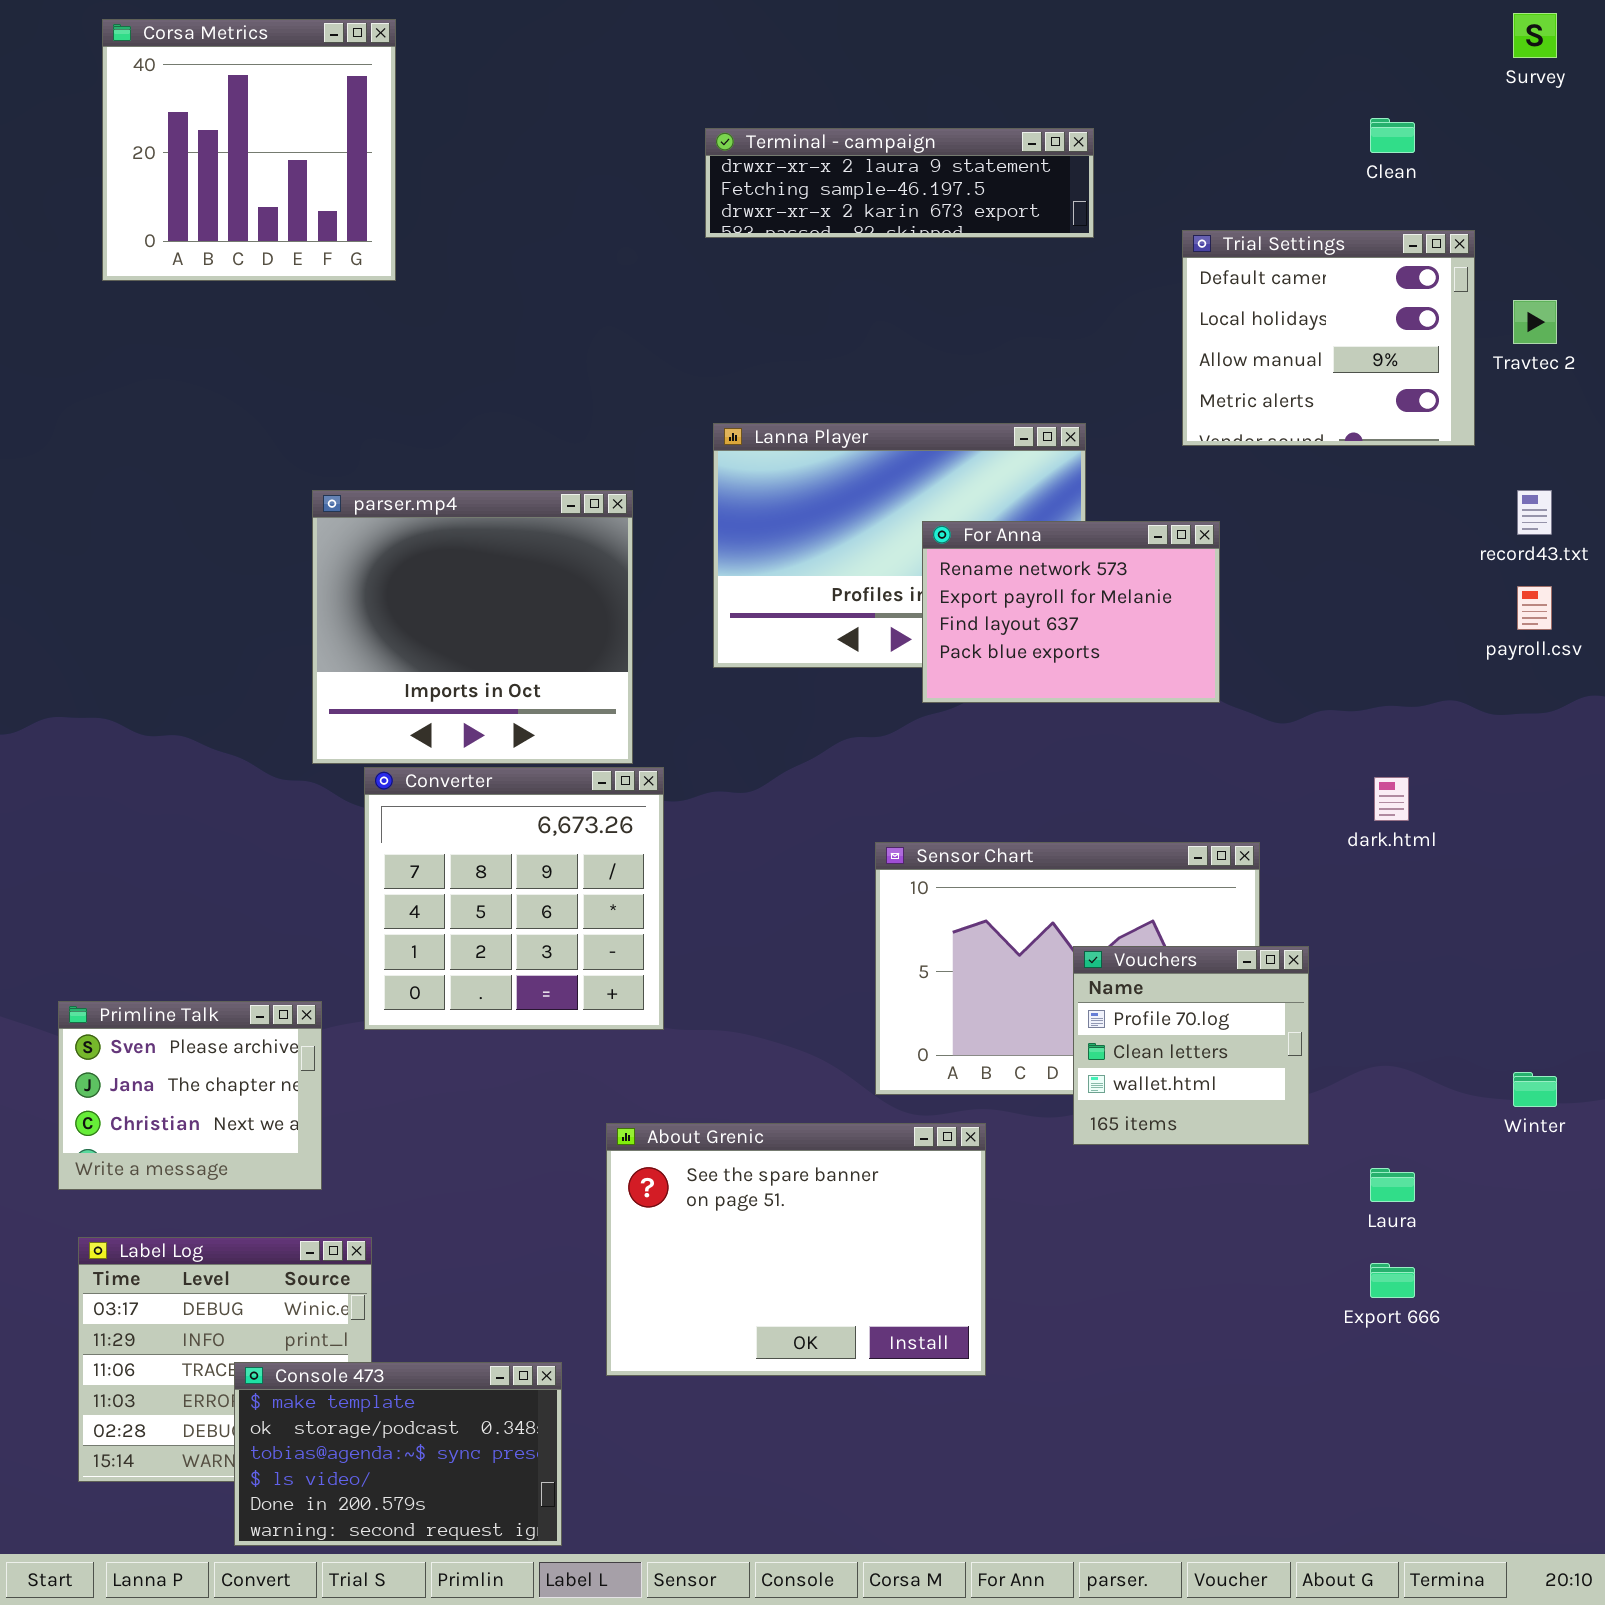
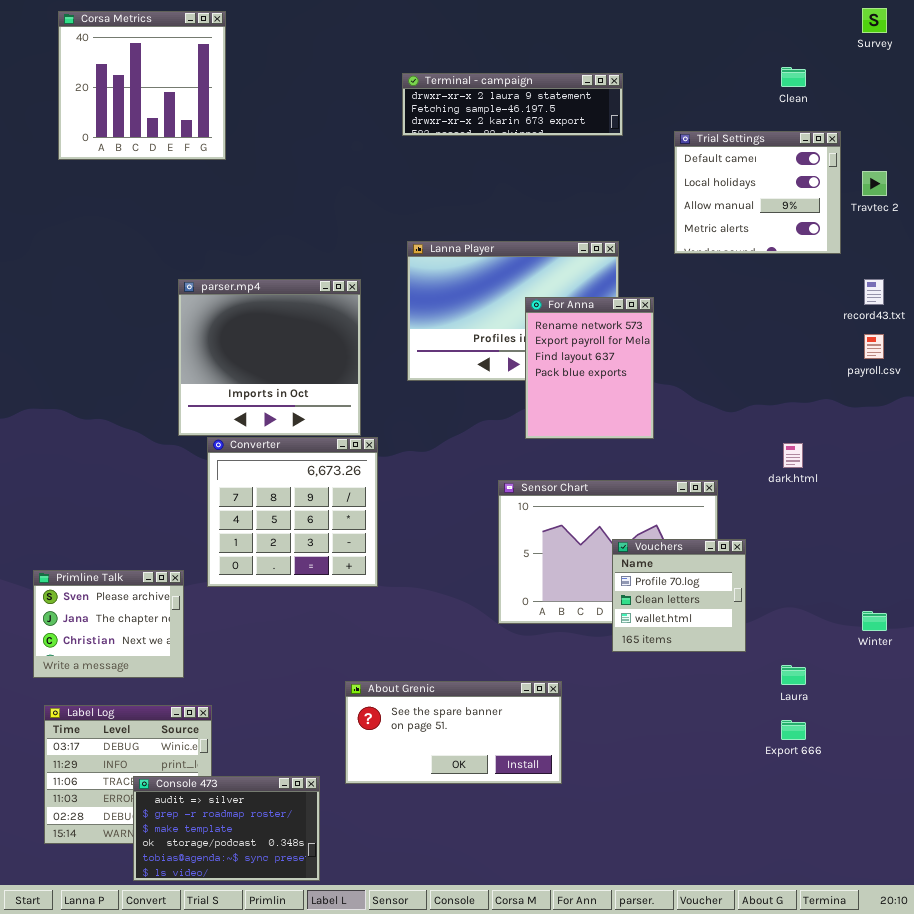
For Anna: [922,521,1220,703] -> [525,297,654,439], resized
About Grenic: [606,1123,986,1376] -> [345,681,562,784], resized
Console 473: [234,1362,562,1546] -> [133,776,320,881], scrolled up 2 rows

